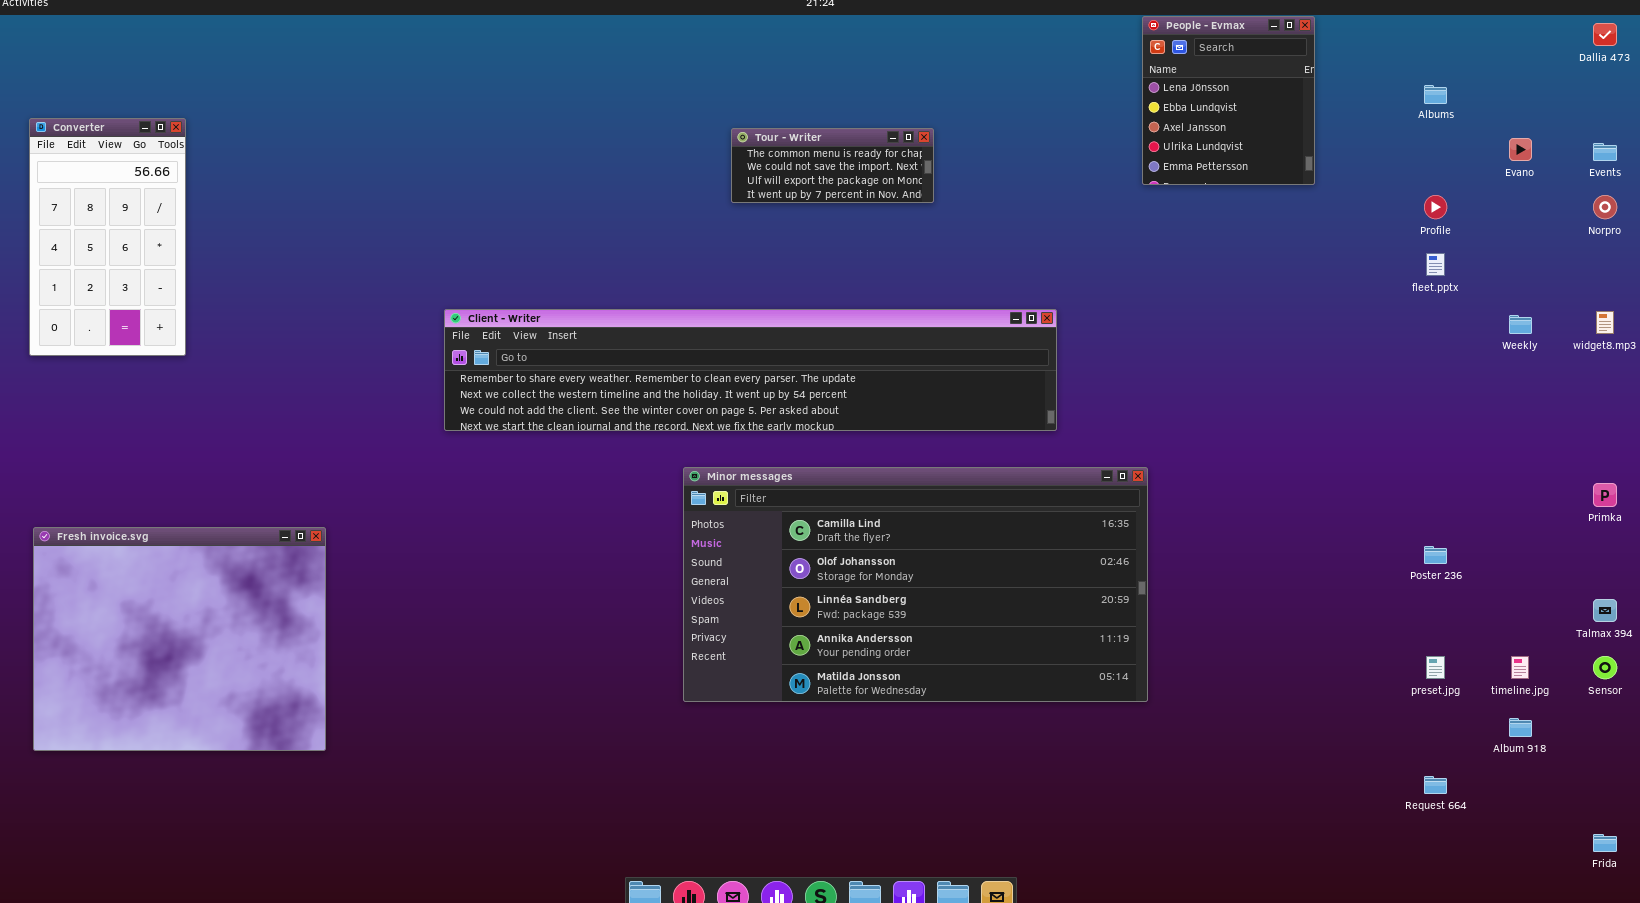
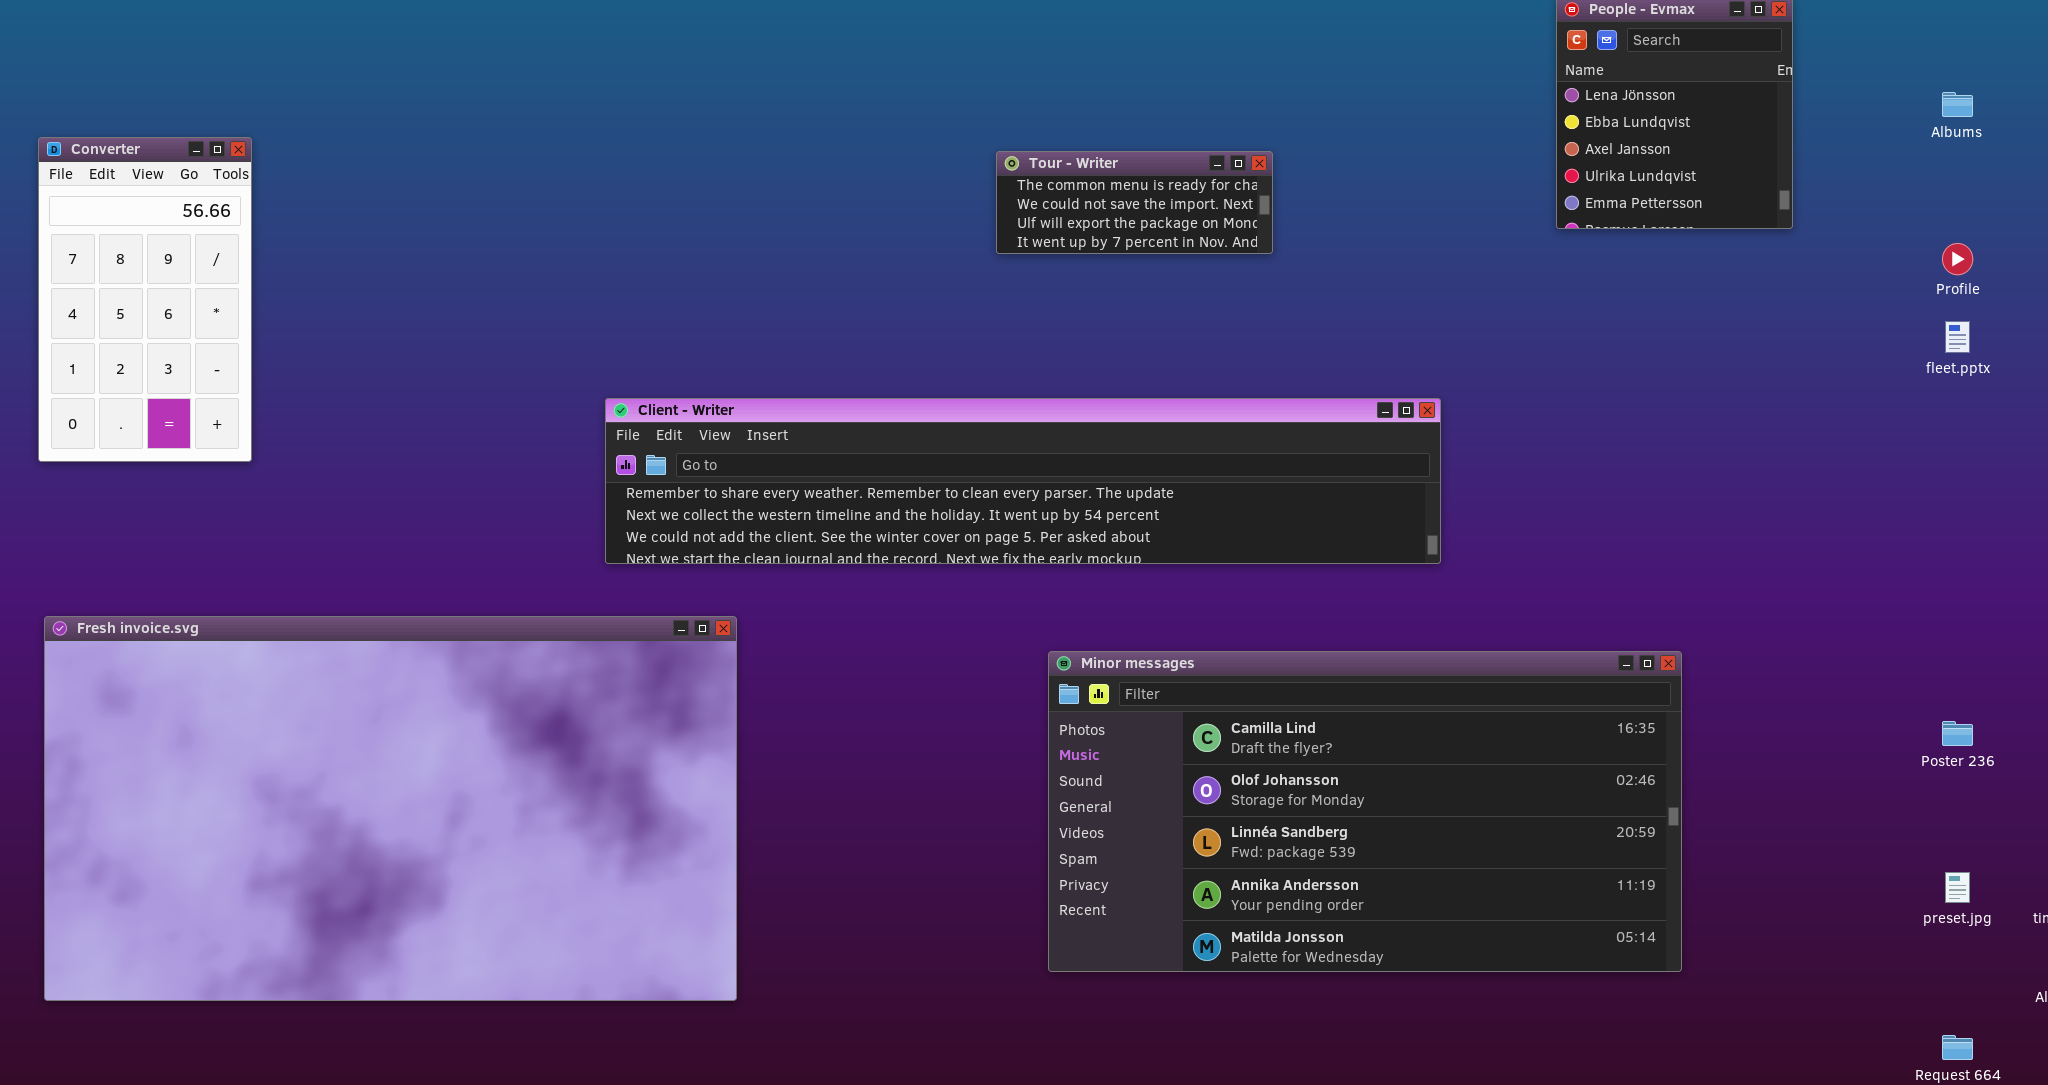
Minor messages: [683,467,1148,702] -> [1048,651,1682,972], moved
Fresh invoice.svg: [33,527,326,751] -> [44,616,737,1001], resized

